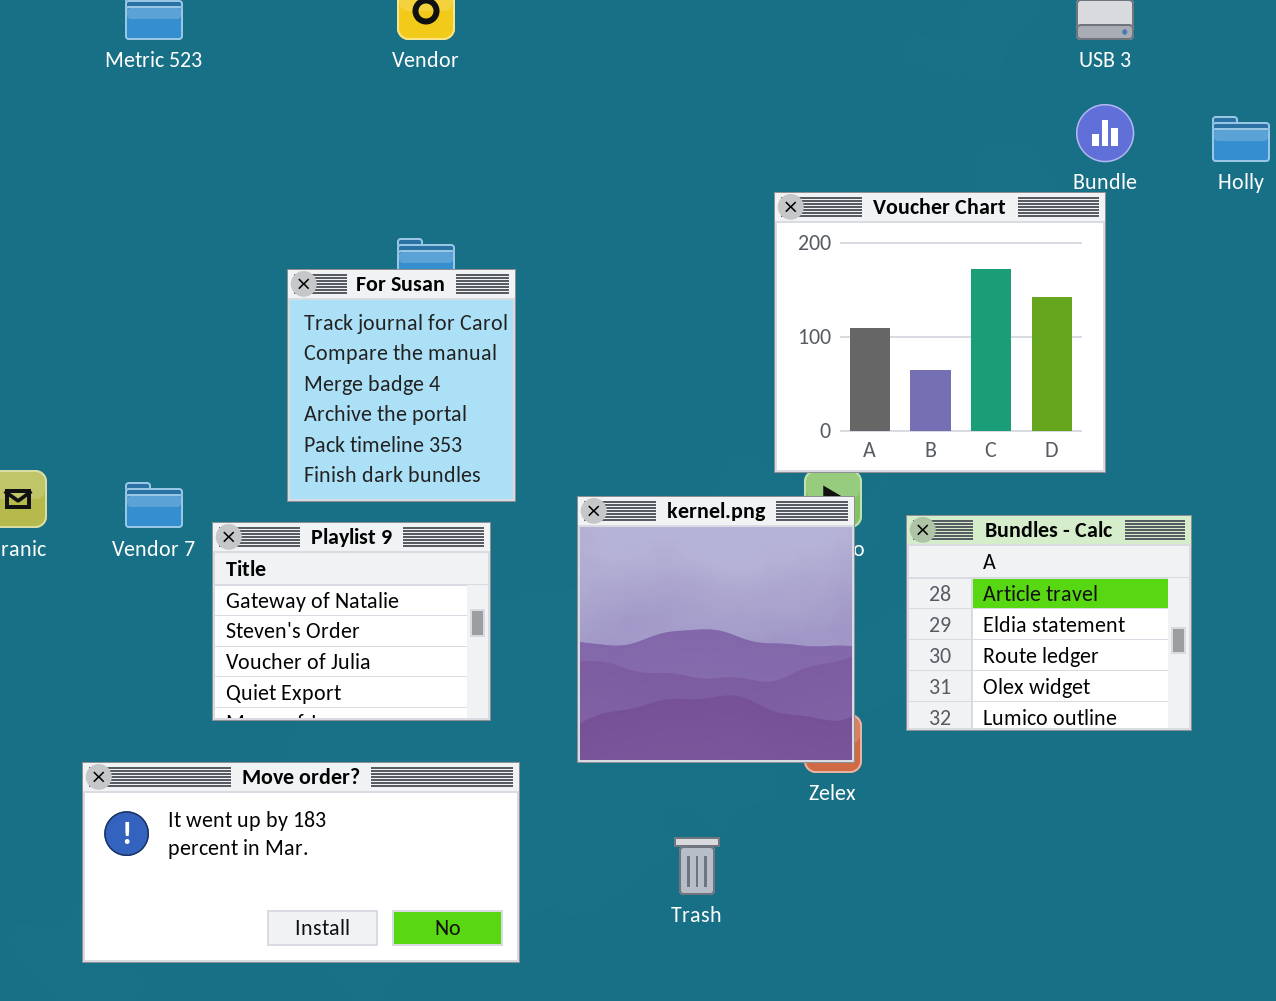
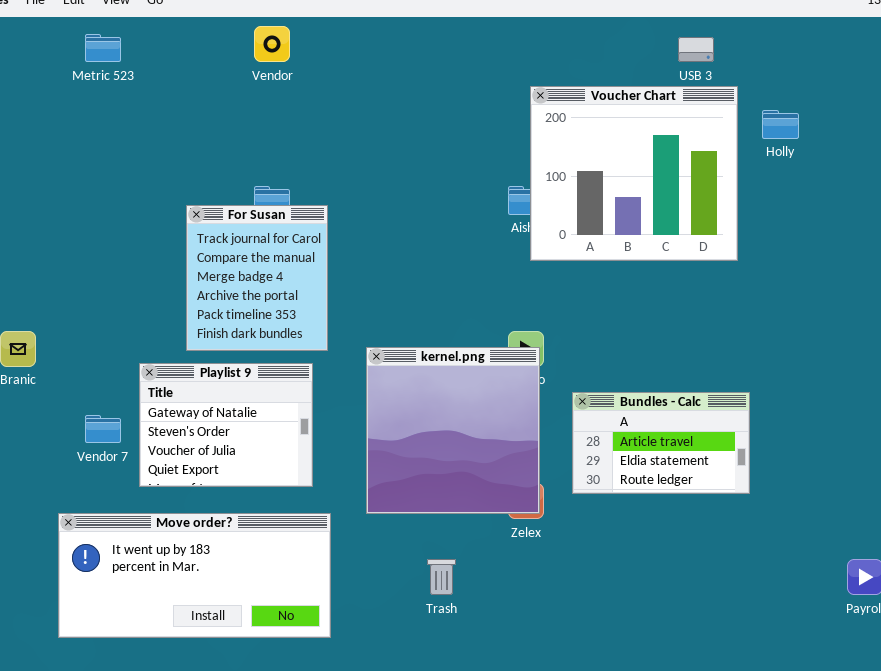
Voucher Chart: [774,192,1106,473] -> [530,86,738,261], moved
Vendor 7: [125,482,183,528] -> [85,415,121,443], moved
Bundles - Calc: [906,515,1192,731] -> [572,392,750,494], resized

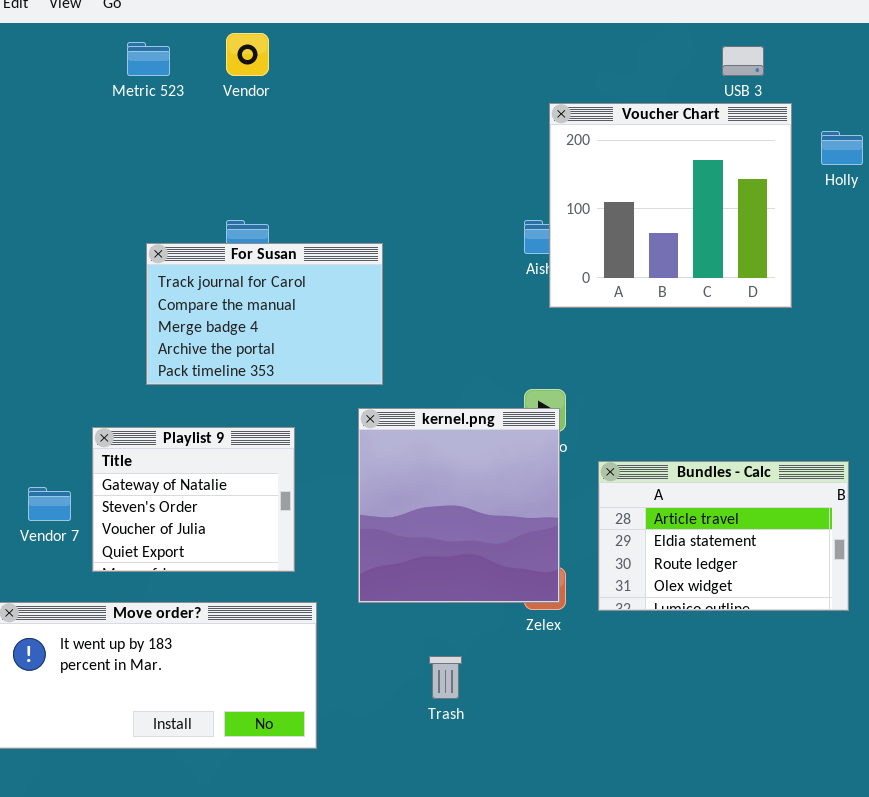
Metric 523: [85,34,121,62] -> [127,42,170,76], moved
For Susan: [186,205,328,351] -> [146,243,383,385], resized
Bundles - Calc: [572,392,750,494] -> [598,461,849,611], resized

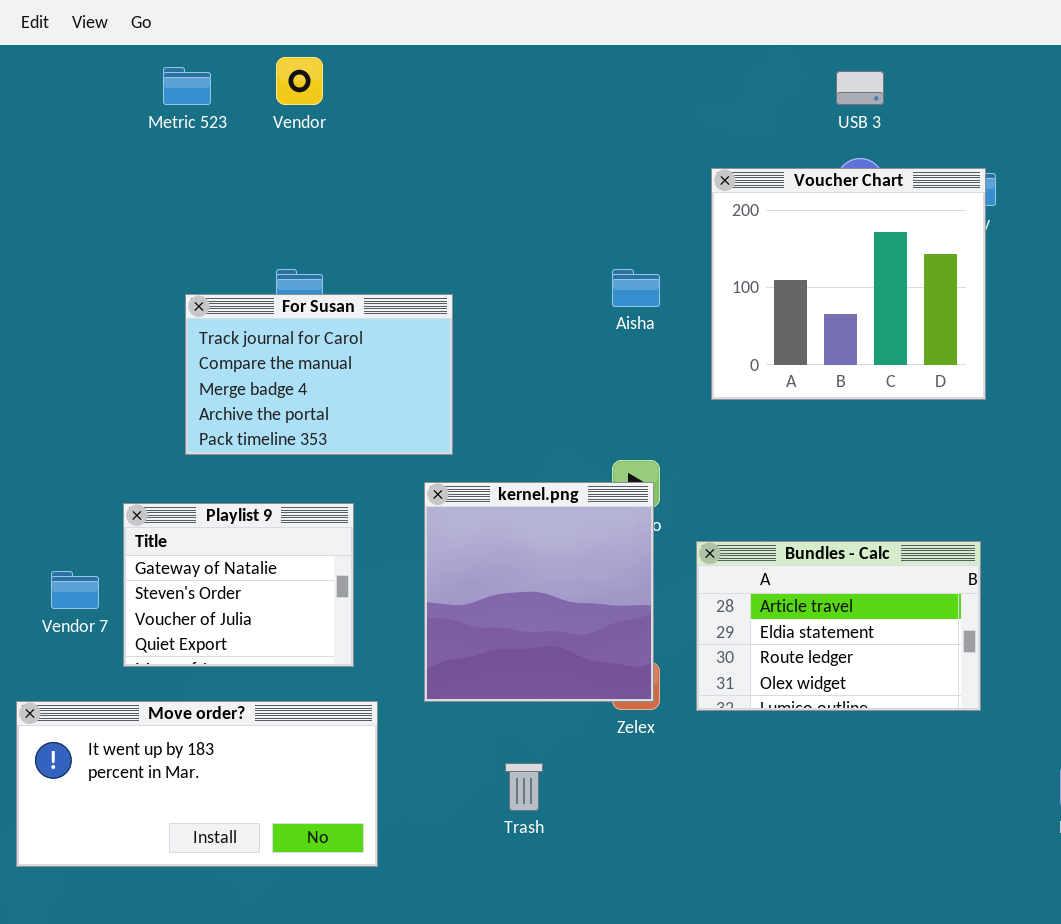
Voucher Chart: [549,103,792,308] -> [711,168,986,400], moved

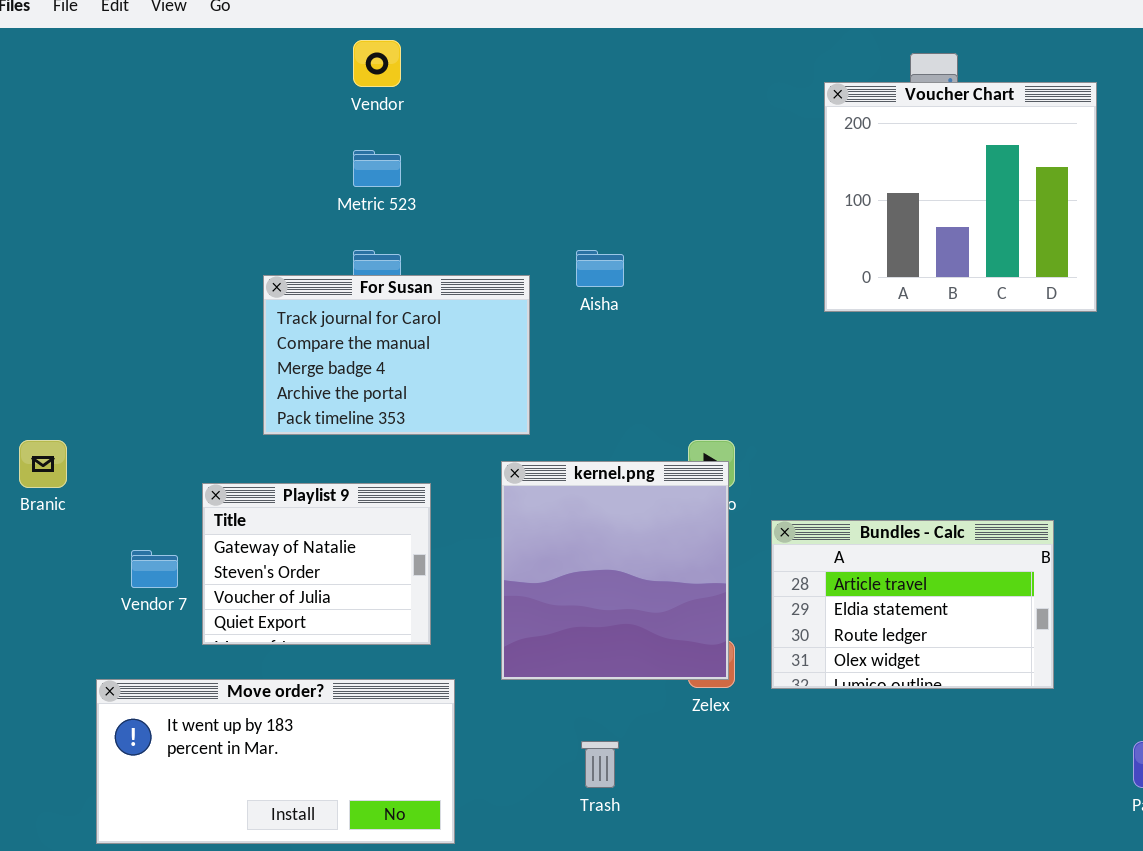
Metric 523: [163,67,211,105] -> [353,150,401,187], moved
Voucher Chart: [711,168,986,400] -> [824,82,1097,312], moved
Aisha: [612,269,660,307] -> [576,250,624,287], moved

